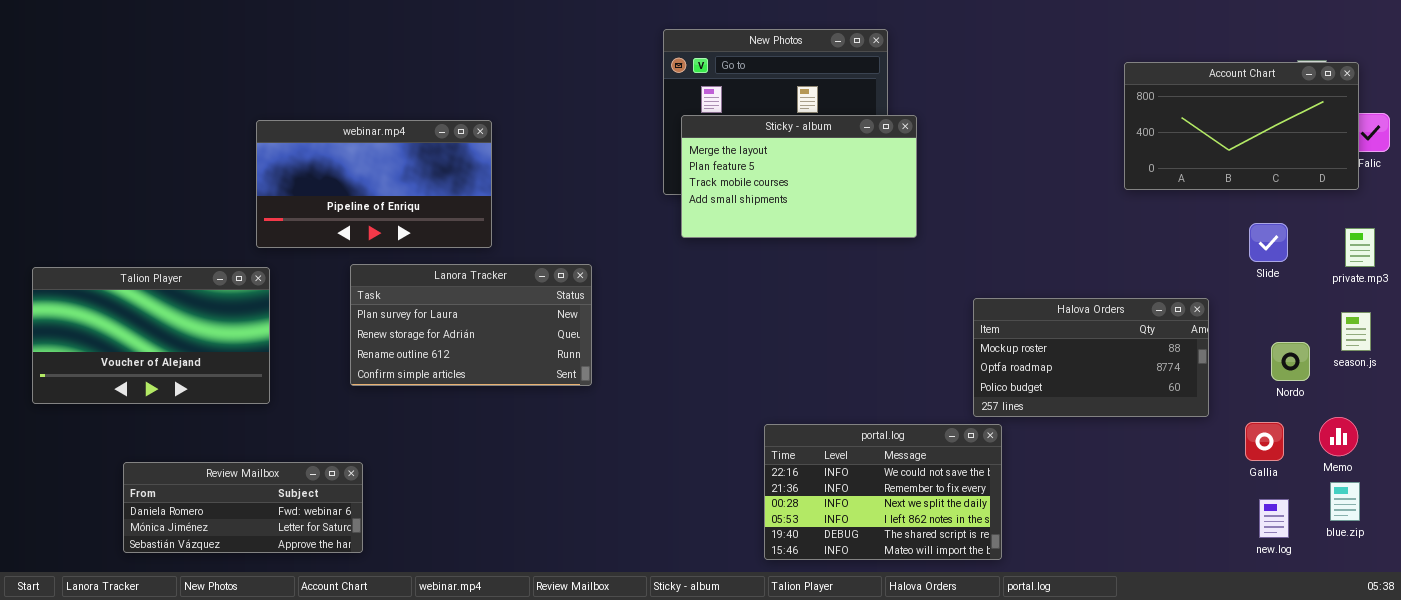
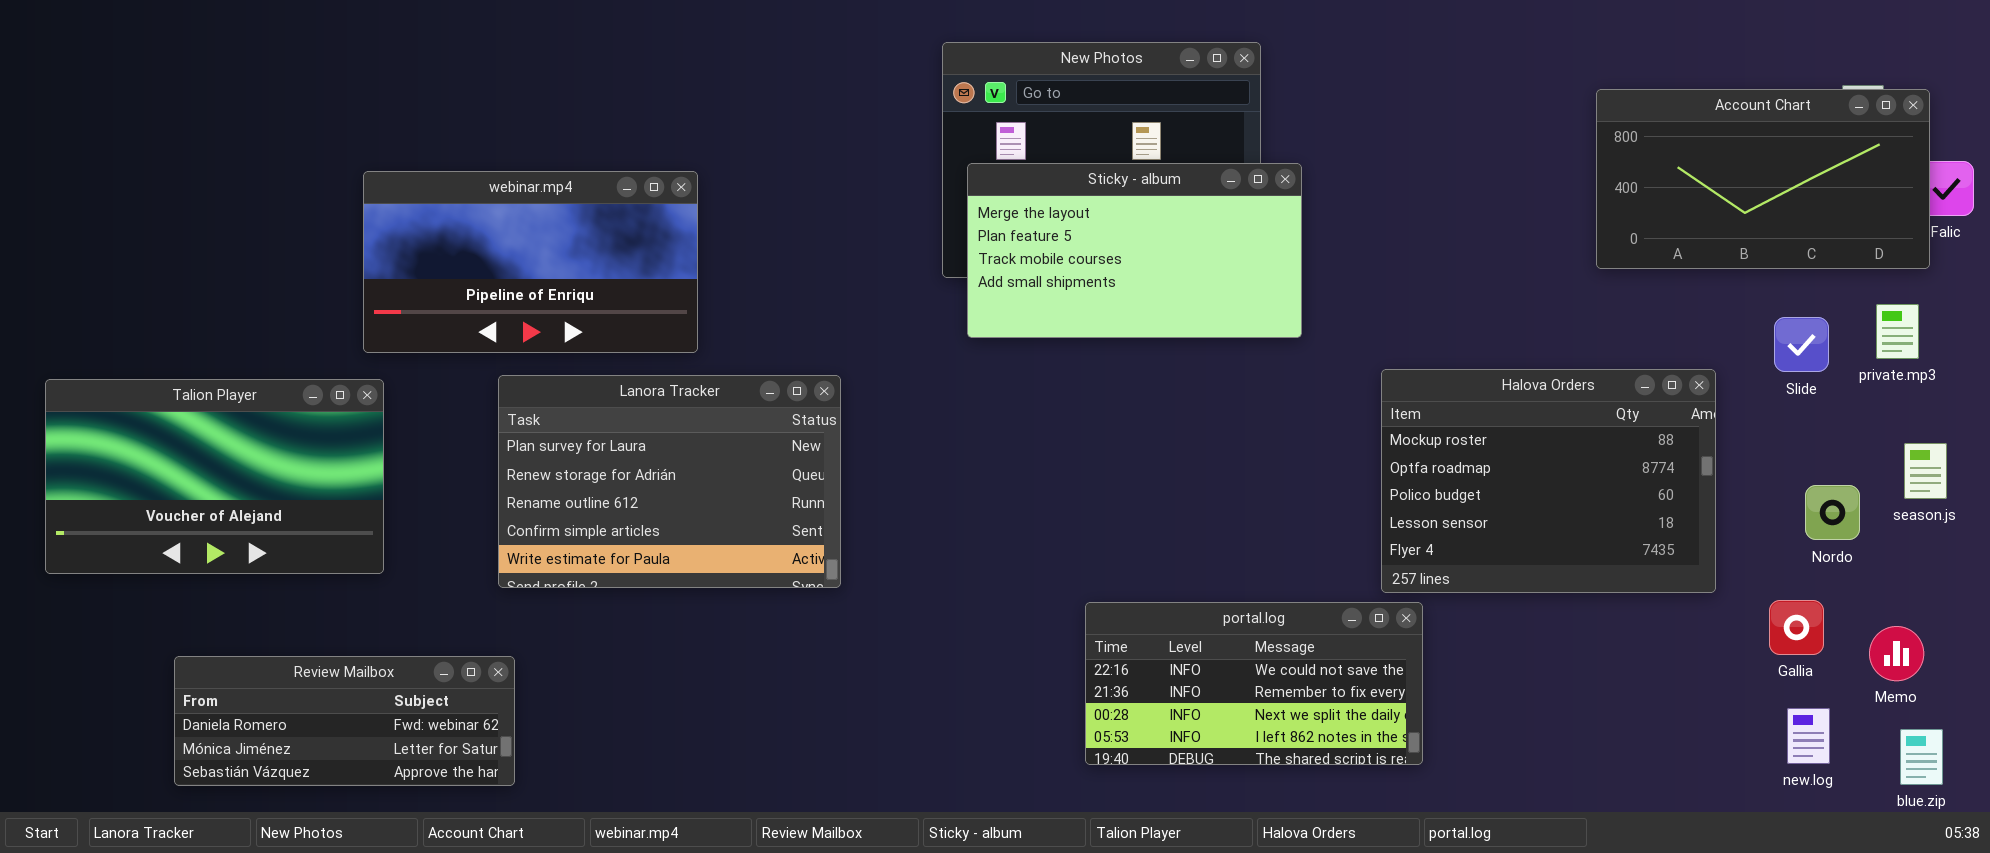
private.mp3: [1345,228,1375,267] -> [1876,304,1919,359], moved
Lanora Tracker: [350,264,592,386] -> [498,375,841,588], resized
Halova Orders: [973,298,1209,417] -> [1381,369,1716,593], resized
Memo: [1319,417,1358,456] -> [1869,626,1924,681], moved
portal.log: [764,424,1002,560] -> [1085,602,1423,765], resized
blue.zip: [1330,482,1360,521] -> [1900,729,1943,785], moved

